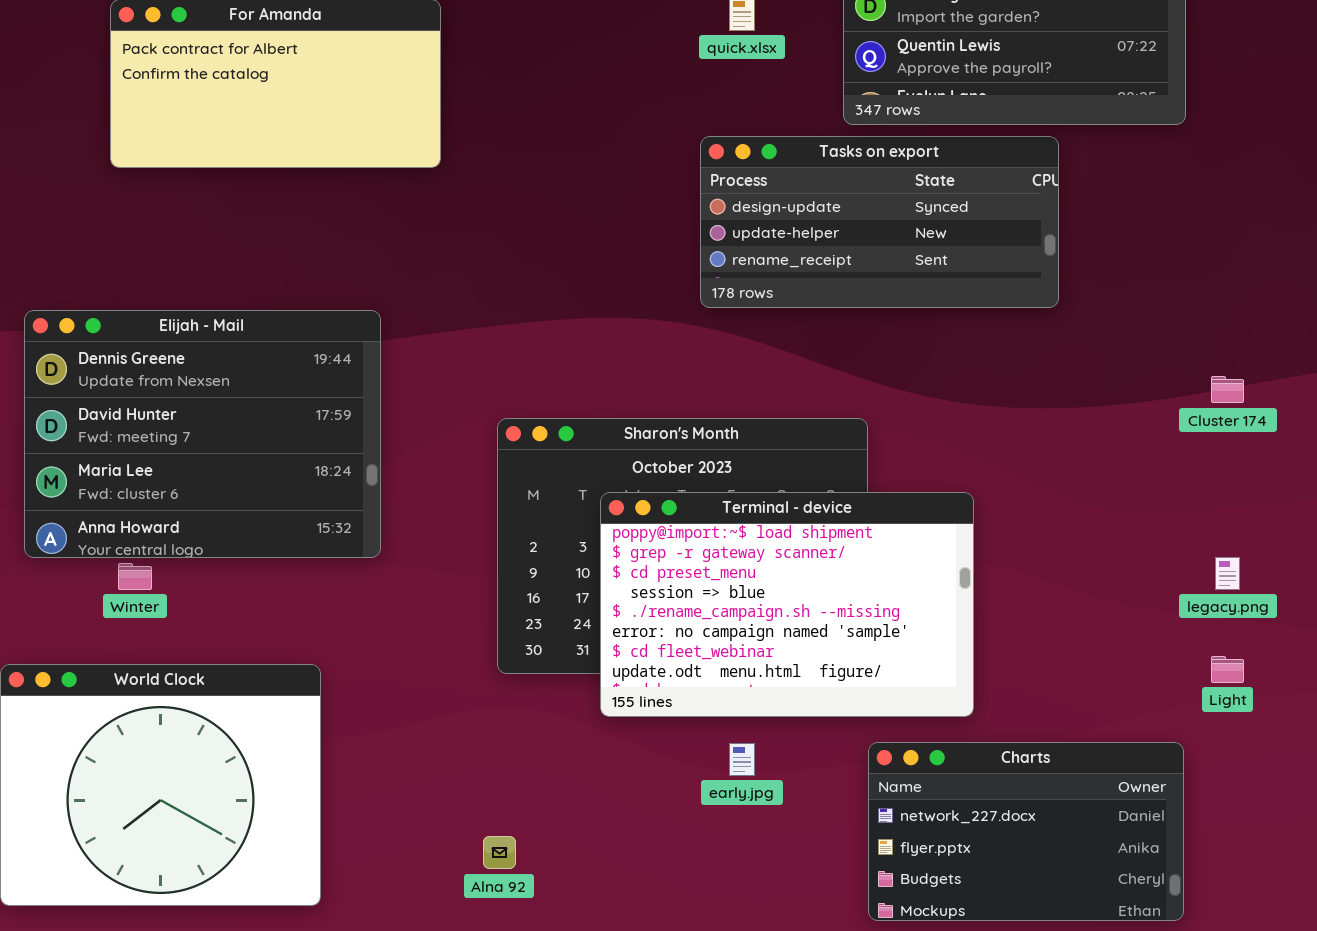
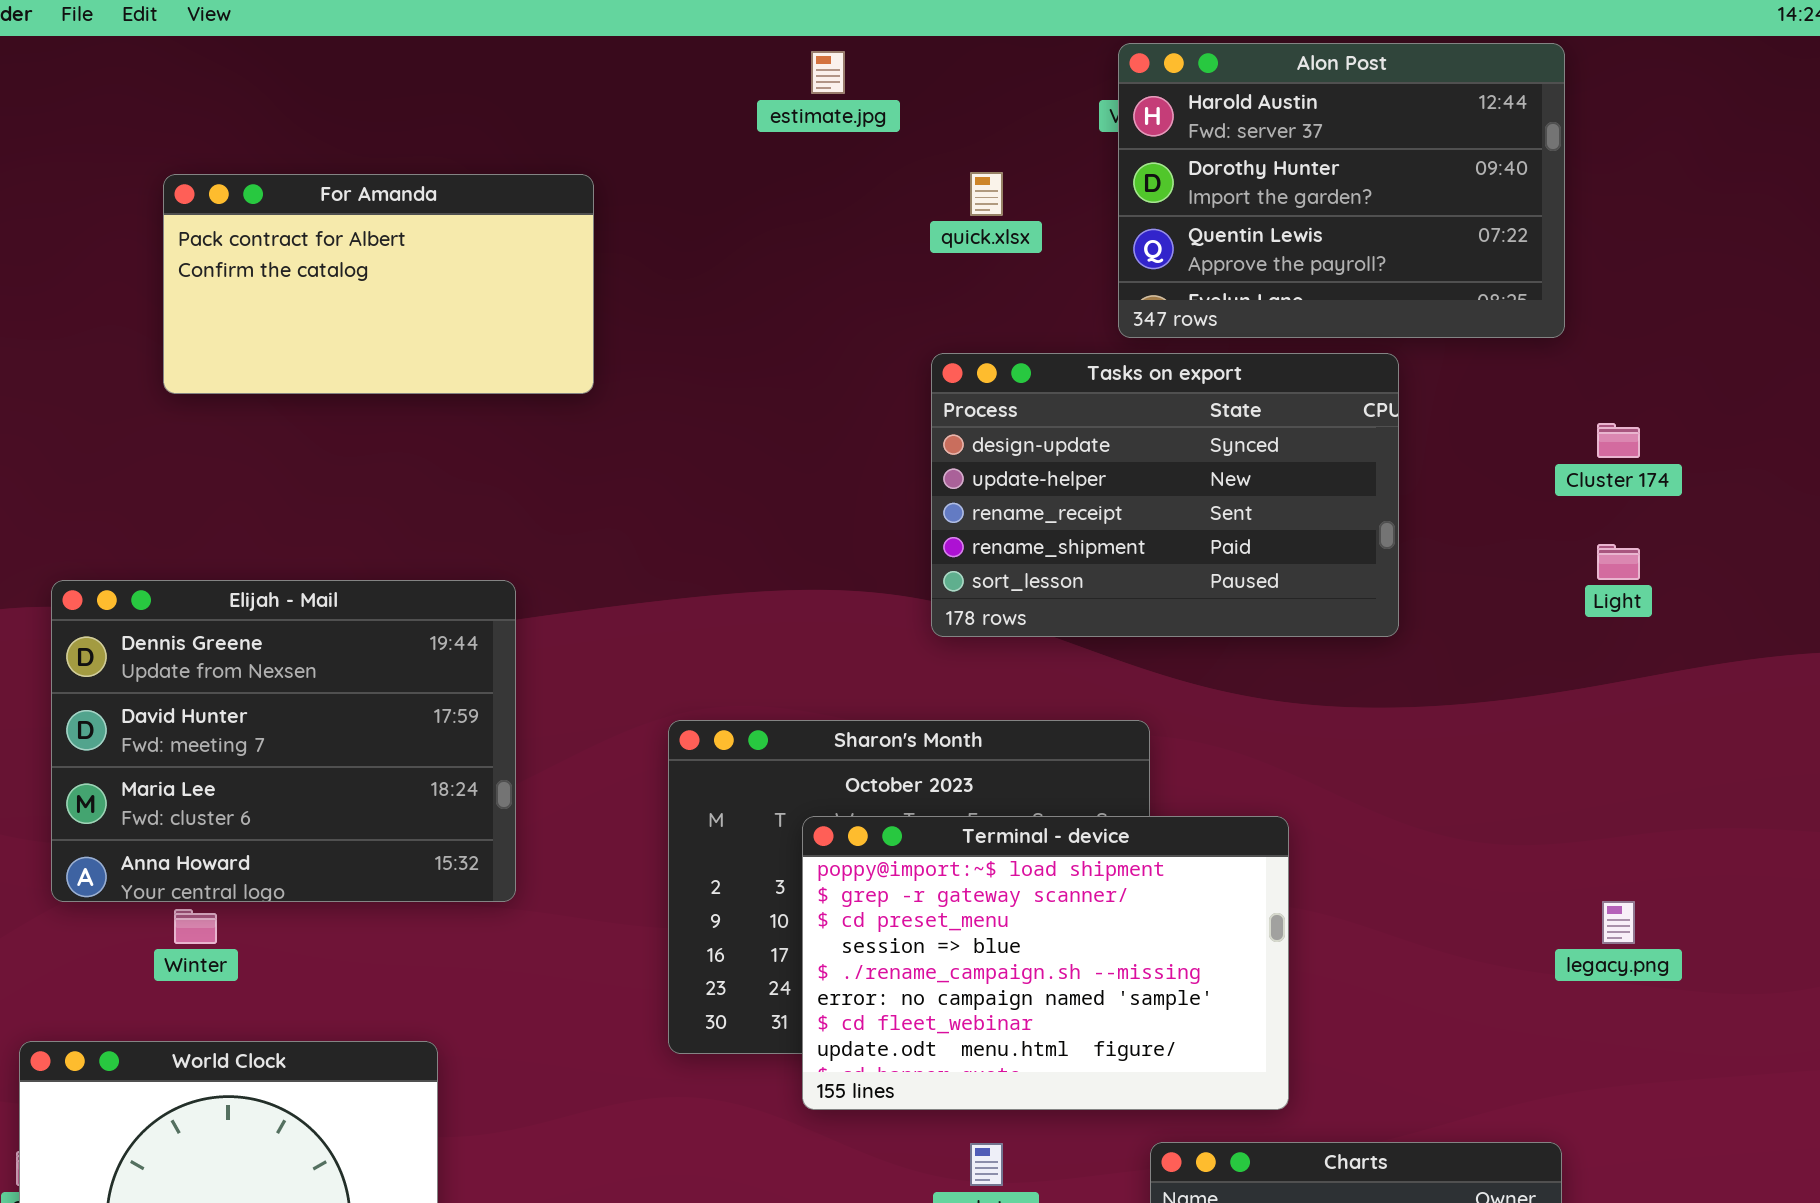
Tasks on export: [700,136,1059,308] -> [931,353,1399,637], resized
Cluster 174: [1211,376,1244,403] -> [1597,423,1640,458], moved
Light: [1211,656,1244,683] -> [1597,544,1640,580], moved

